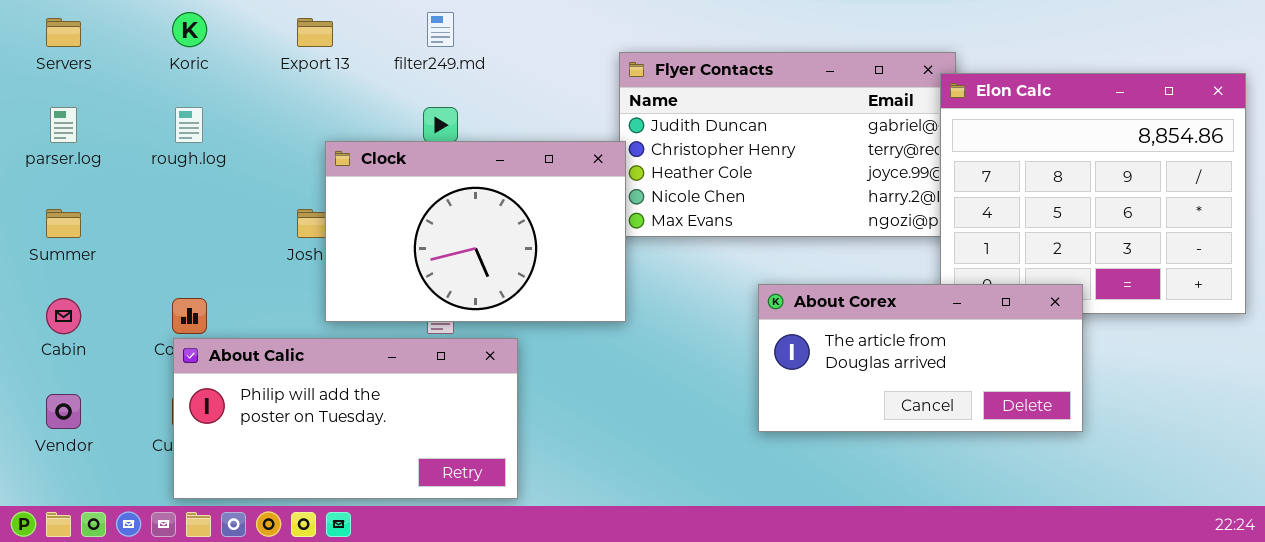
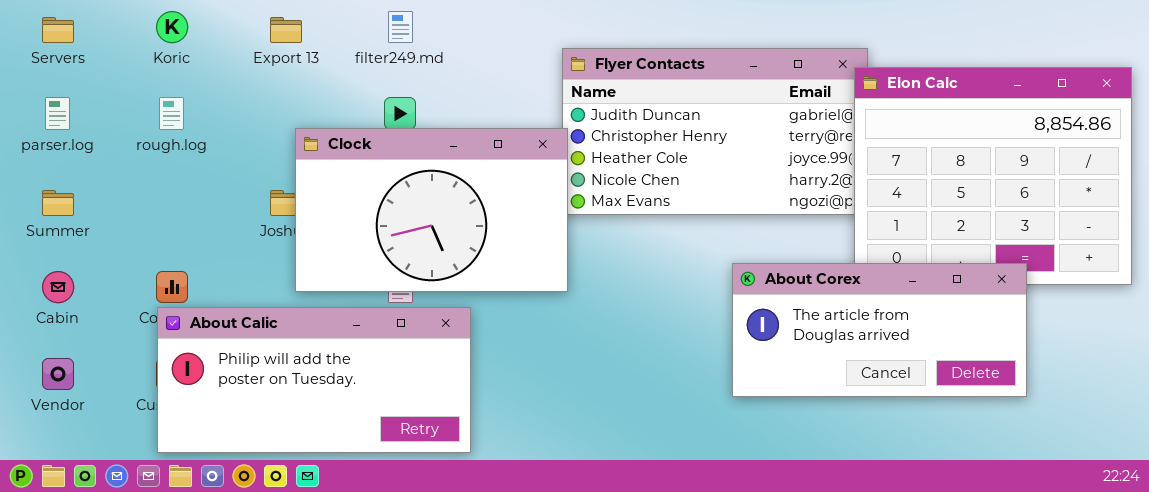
About Corex: [758,284,1083,432] -> [732,263,1027,397], moved

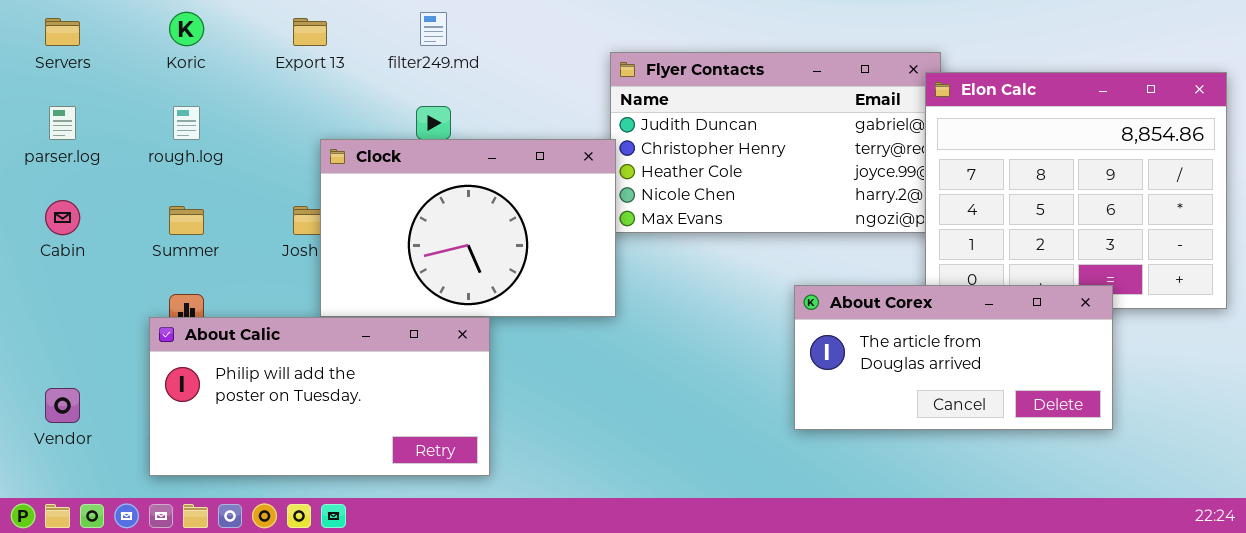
Summer: [42,190,74,216] -> [169,206,204,235], moved
Cabin: [42,271,74,303] -> [45,200,80,235], moved
About Calic: [157,307,471,453] -> [149,317,490,476], moved

